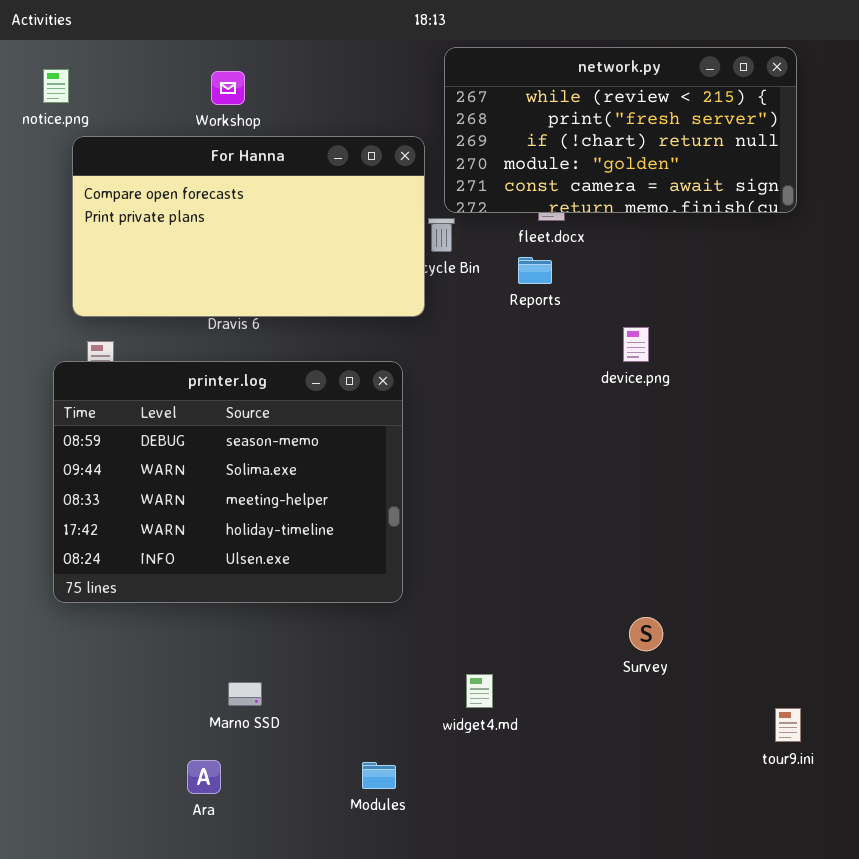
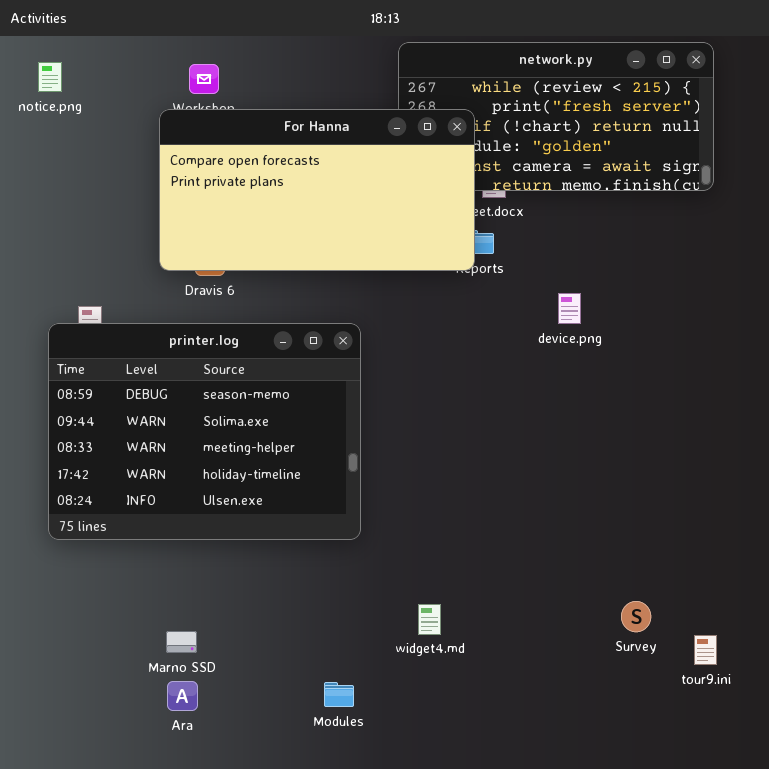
For Hanna: [72,136,425,317] -> [159,109,475,271], moved
Survey: [629,617,663,651] -> [621,601,651,632], moved
Marno SSD: [228,682,262,706] -> [166,631,197,653], moved

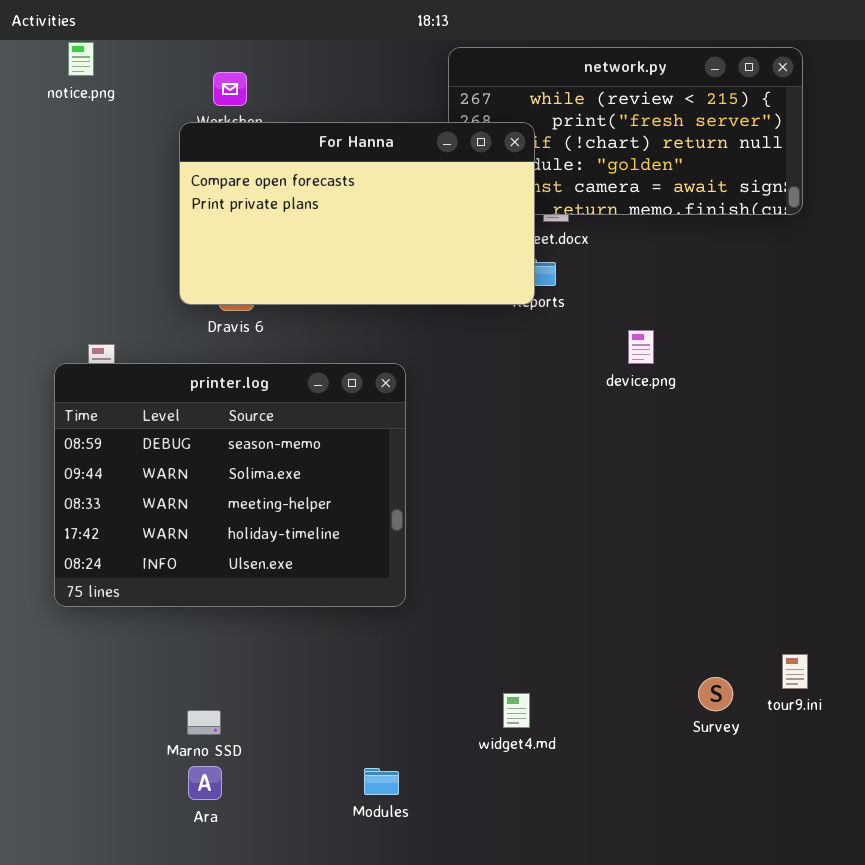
notice.png: [38,62,62,92] -> [68,42,94,76], moved
widget4.md: [418,604,441,635] -> [503,693,530,728], moved
tour9.ini: [694,635,717,665] -> [782,654,808,689], moved

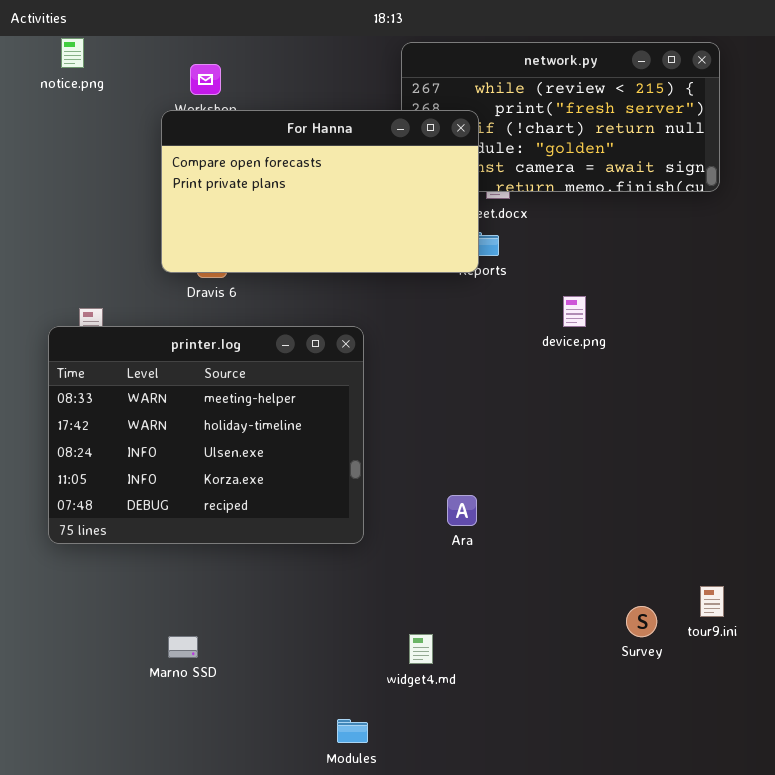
printer.log: [54,363,406,607] -> [48,326,364,544], scrolled down 2 rows
widget4.md: [503,693,530,728] -> [409,634,433,664], moved
Ara: [188,766,222,800] -> [447,495,477,526], moved
Modules: [364,768,399,795] -> [337,719,368,743], moved

